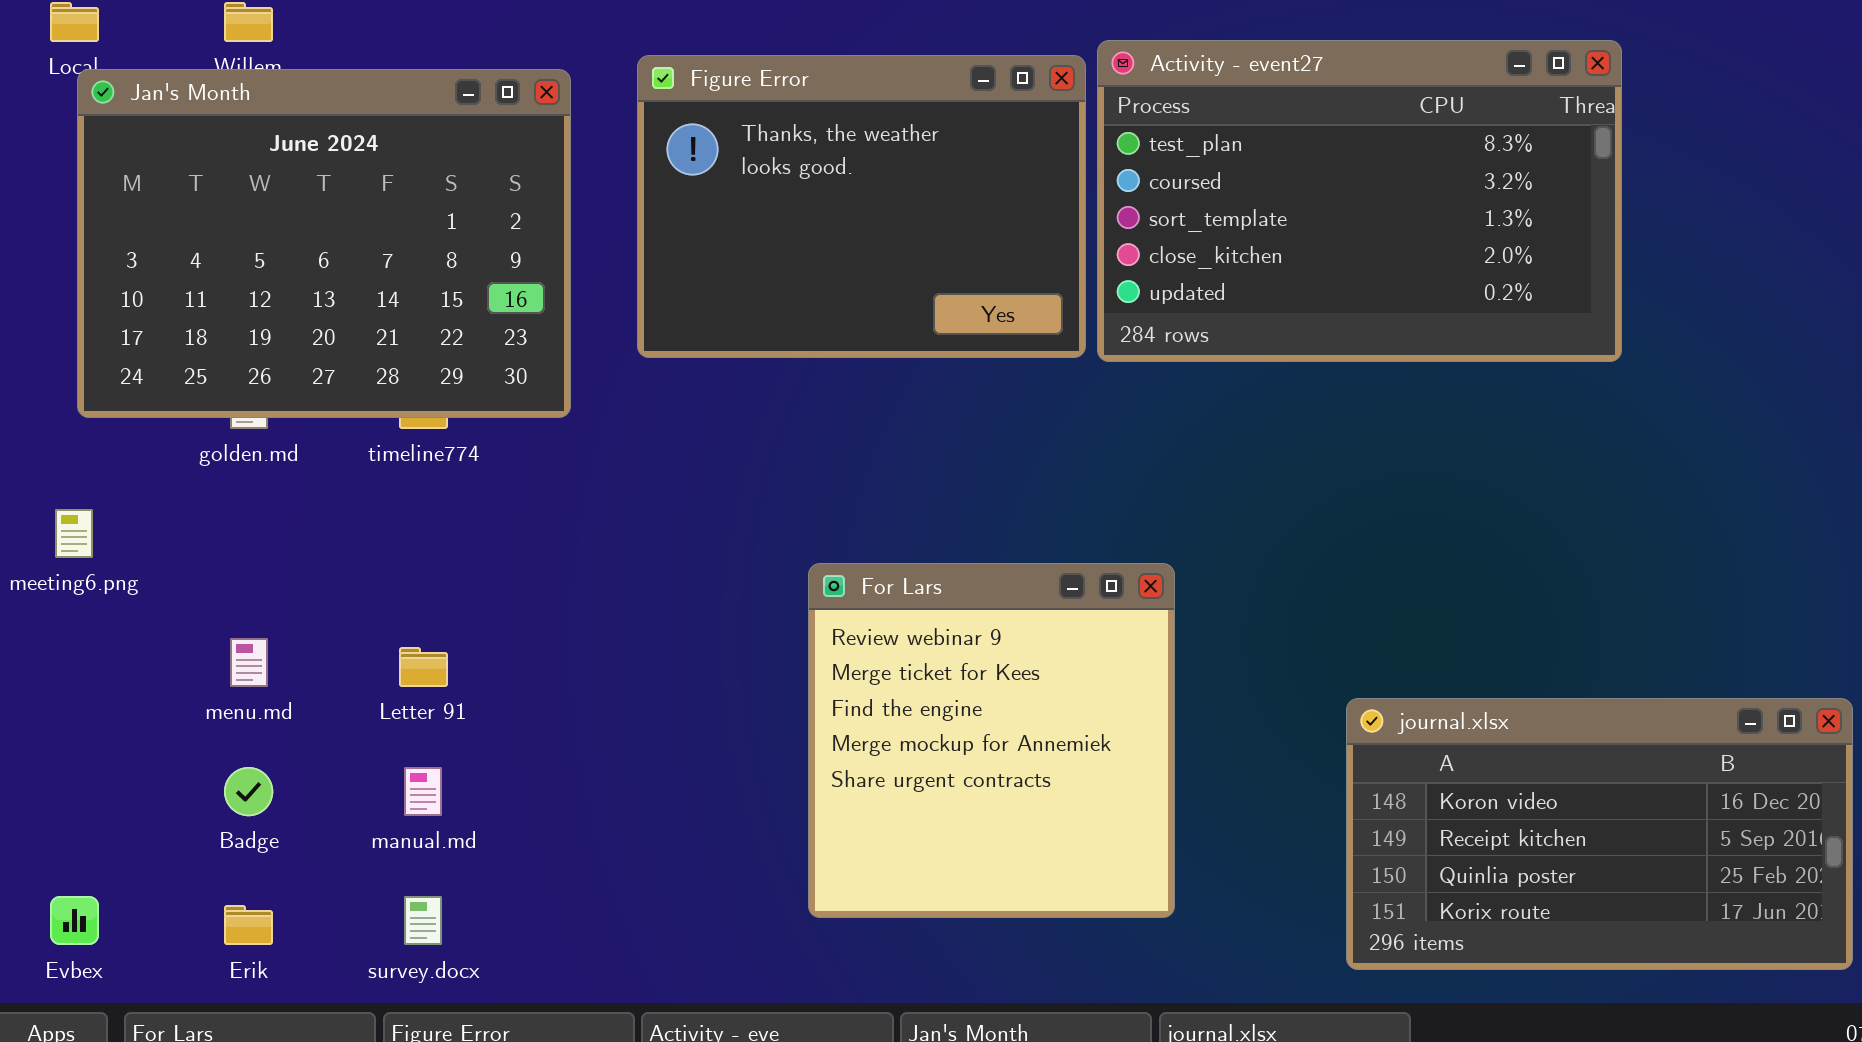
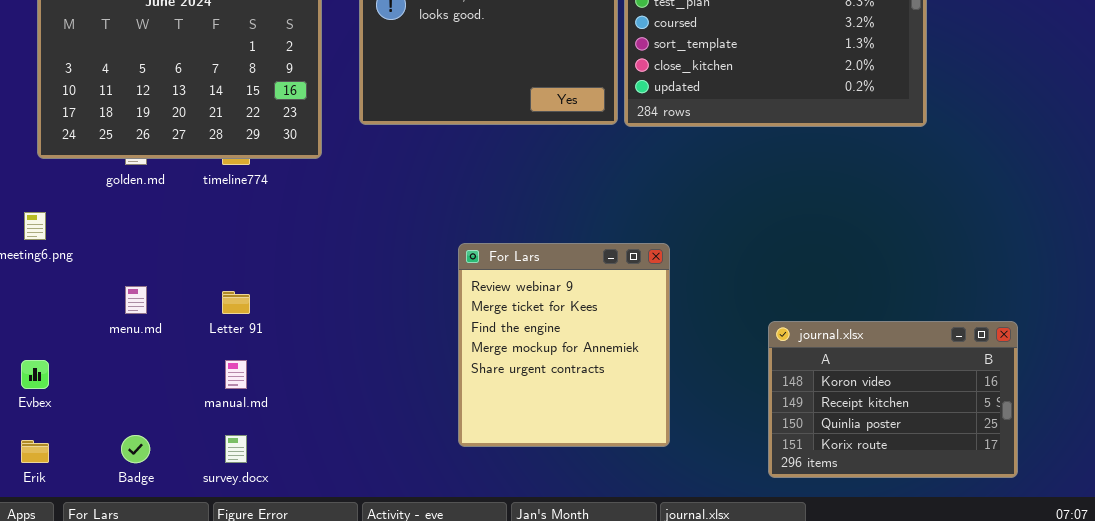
journal.xlsx: [1346,698,1853,970] -> [768,321,1018,478], resized
Badge: [224,767,273,816] -> [121,435,150,463], moved
Evbex: [50,896,99,945] -> [21,360,49,389], moved
Erik: [224,905,273,945] -> [21,440,49,463], moved

